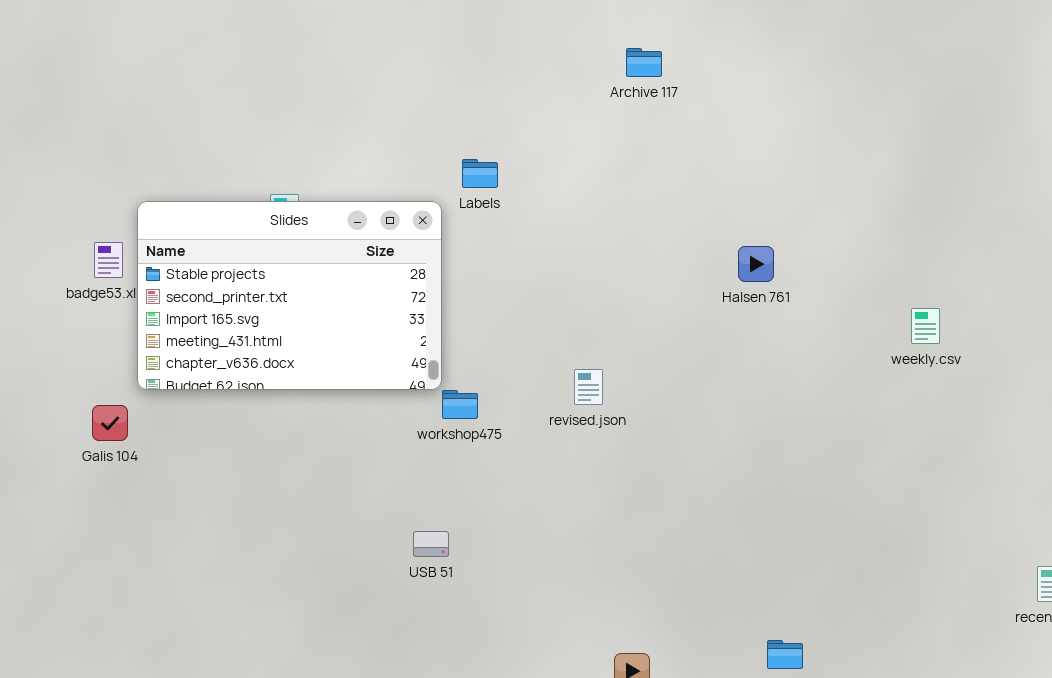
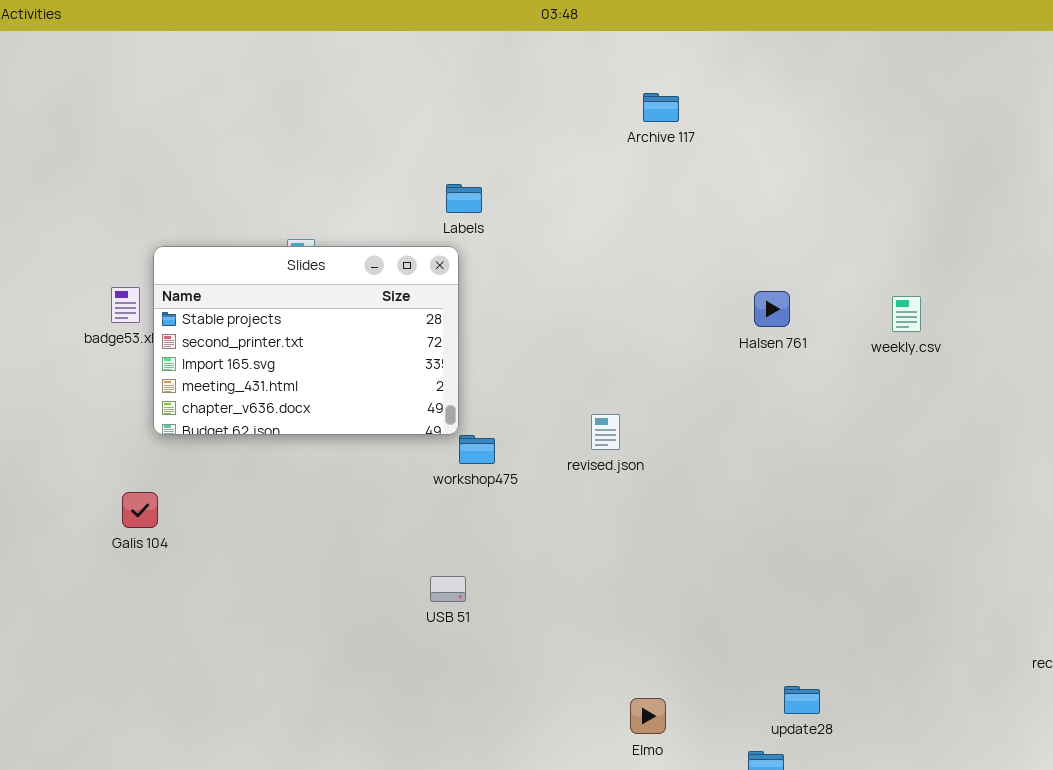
Labels: [462,159,498,188] -> [446,184,482,213], moved
weekly.csv: [911,308,940,344] -> [892,296,921,332], moved
Galis 104: [92,405,128,441] -> [122,492,158,528], moved

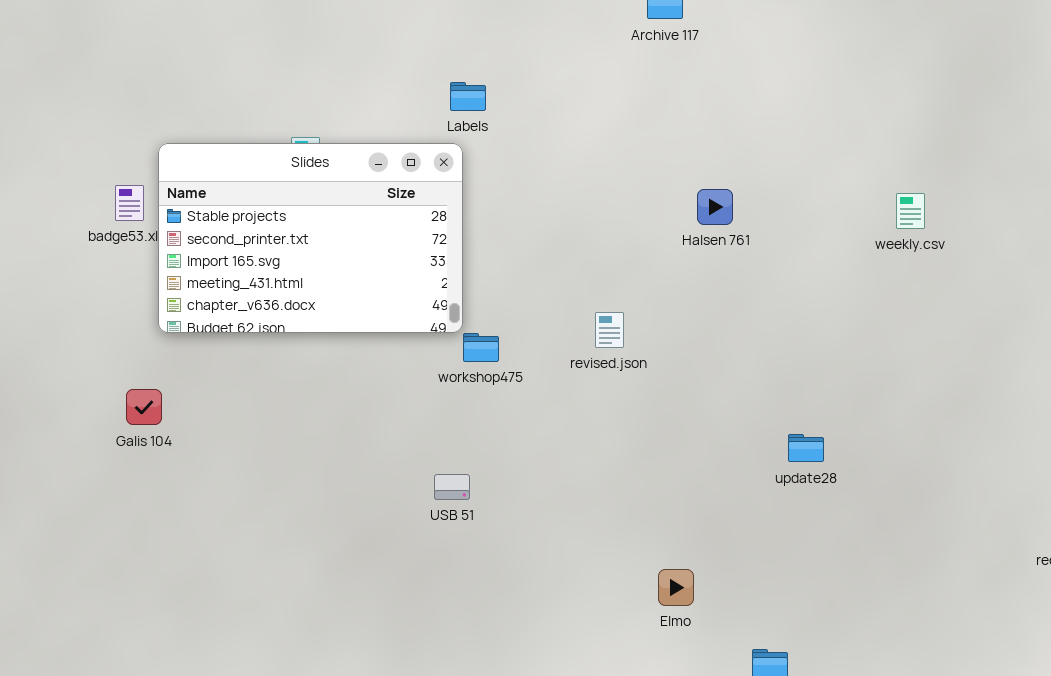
Halsen 761: [754,291,790,327] -> [697,189,733,225], moved
update28: [784,686,820,714] -> [788,434,824,462], moved
Elmo: [630,698,666,734] -> [658,569,694,606], moved

